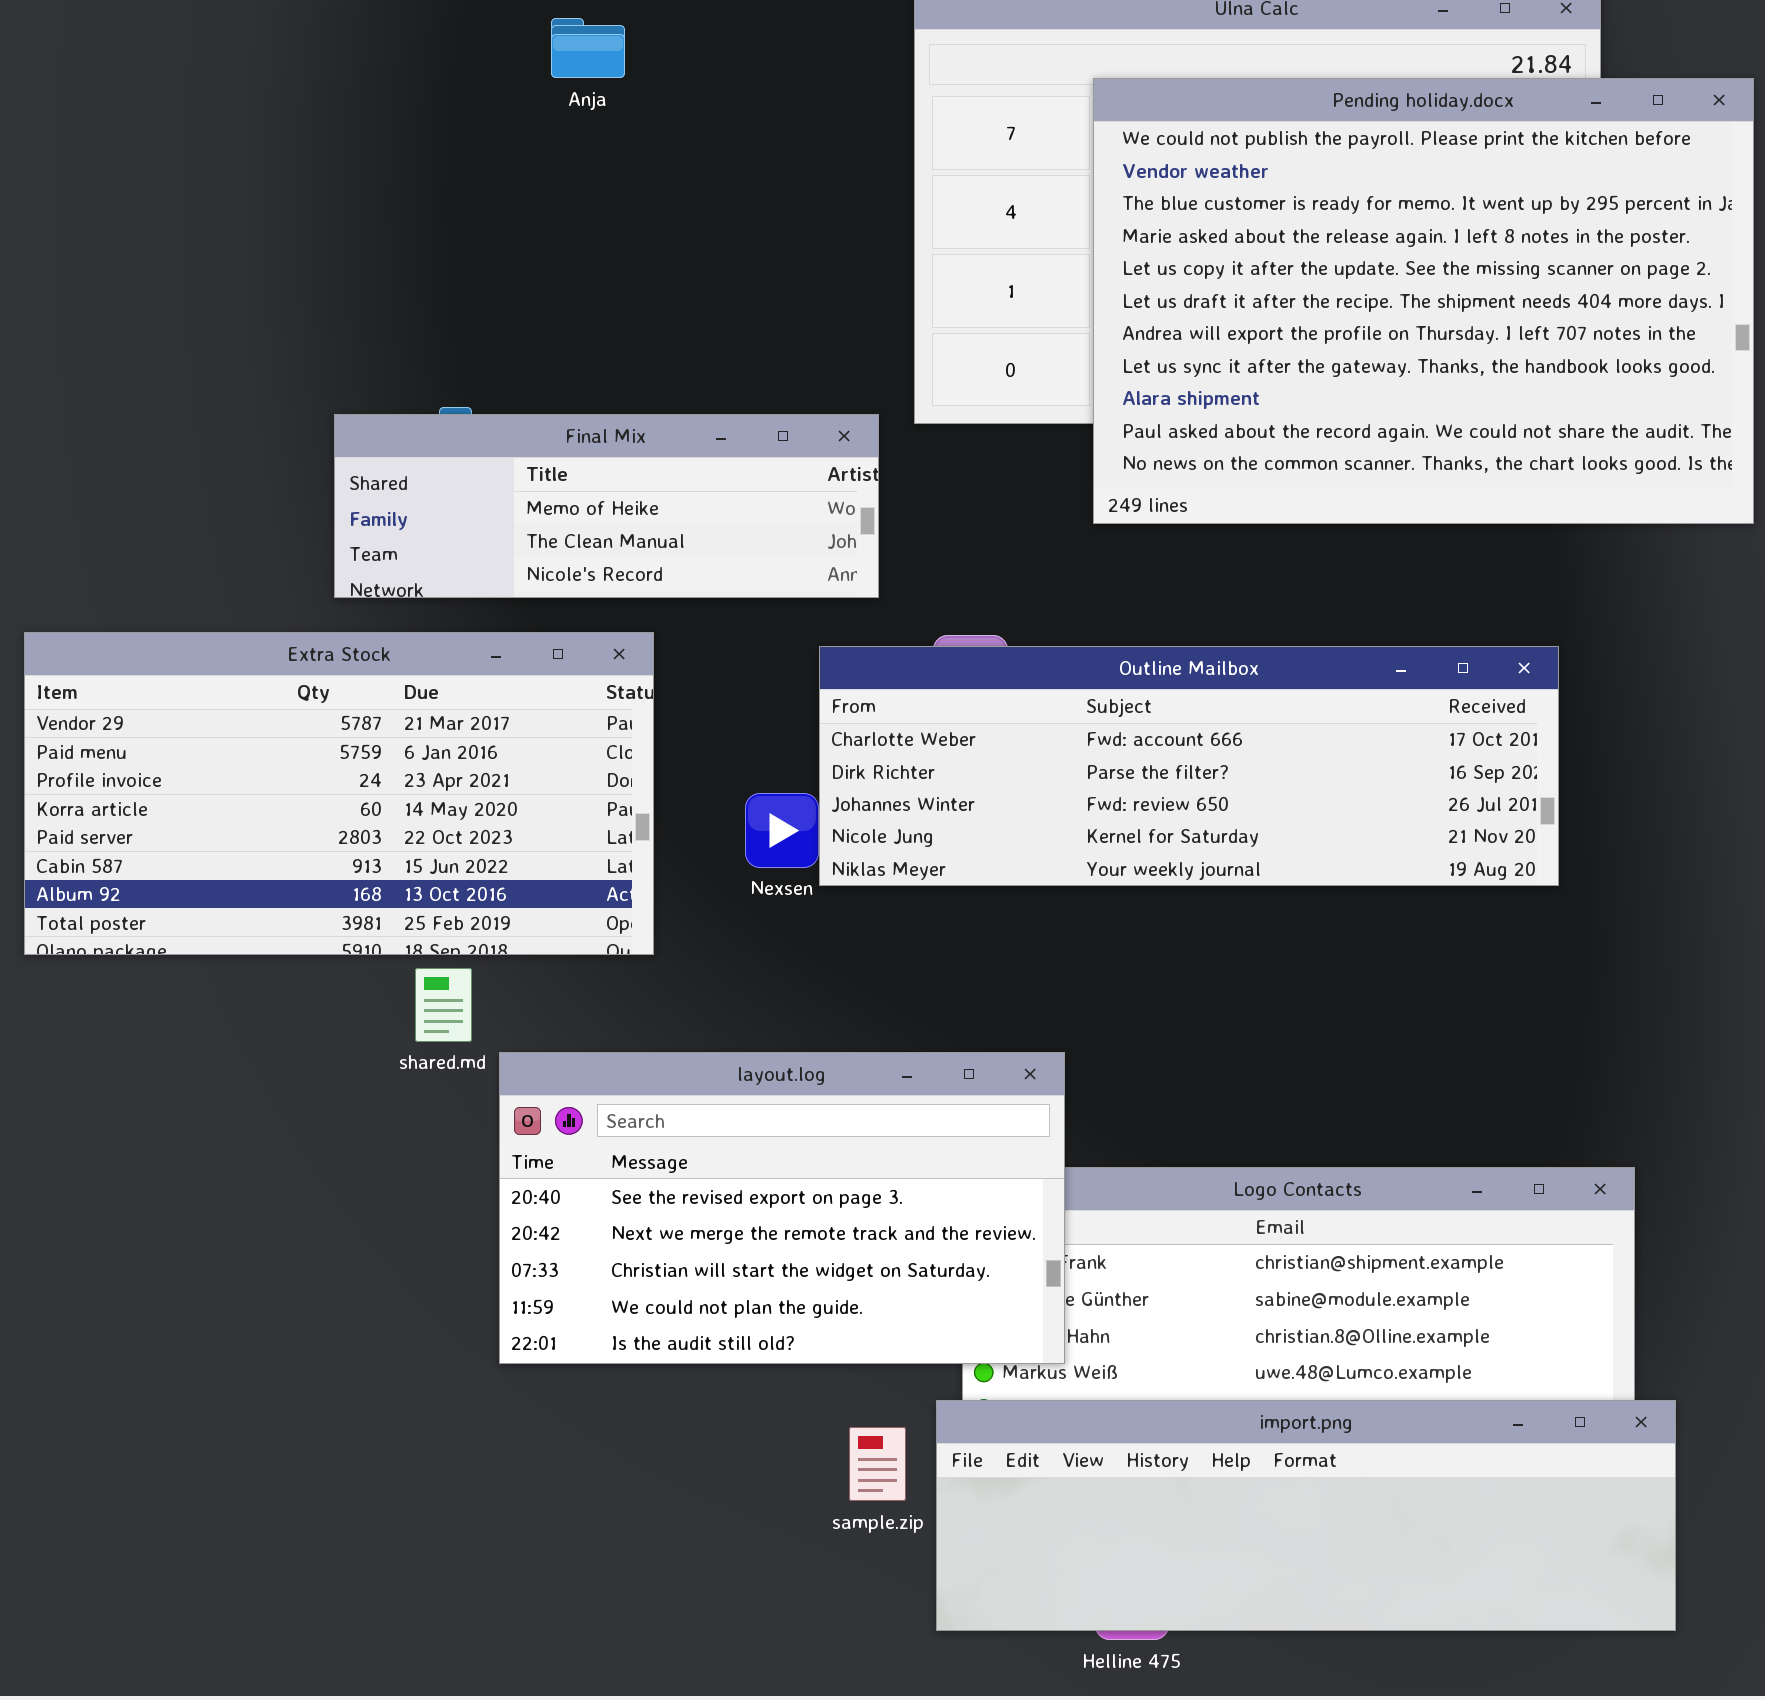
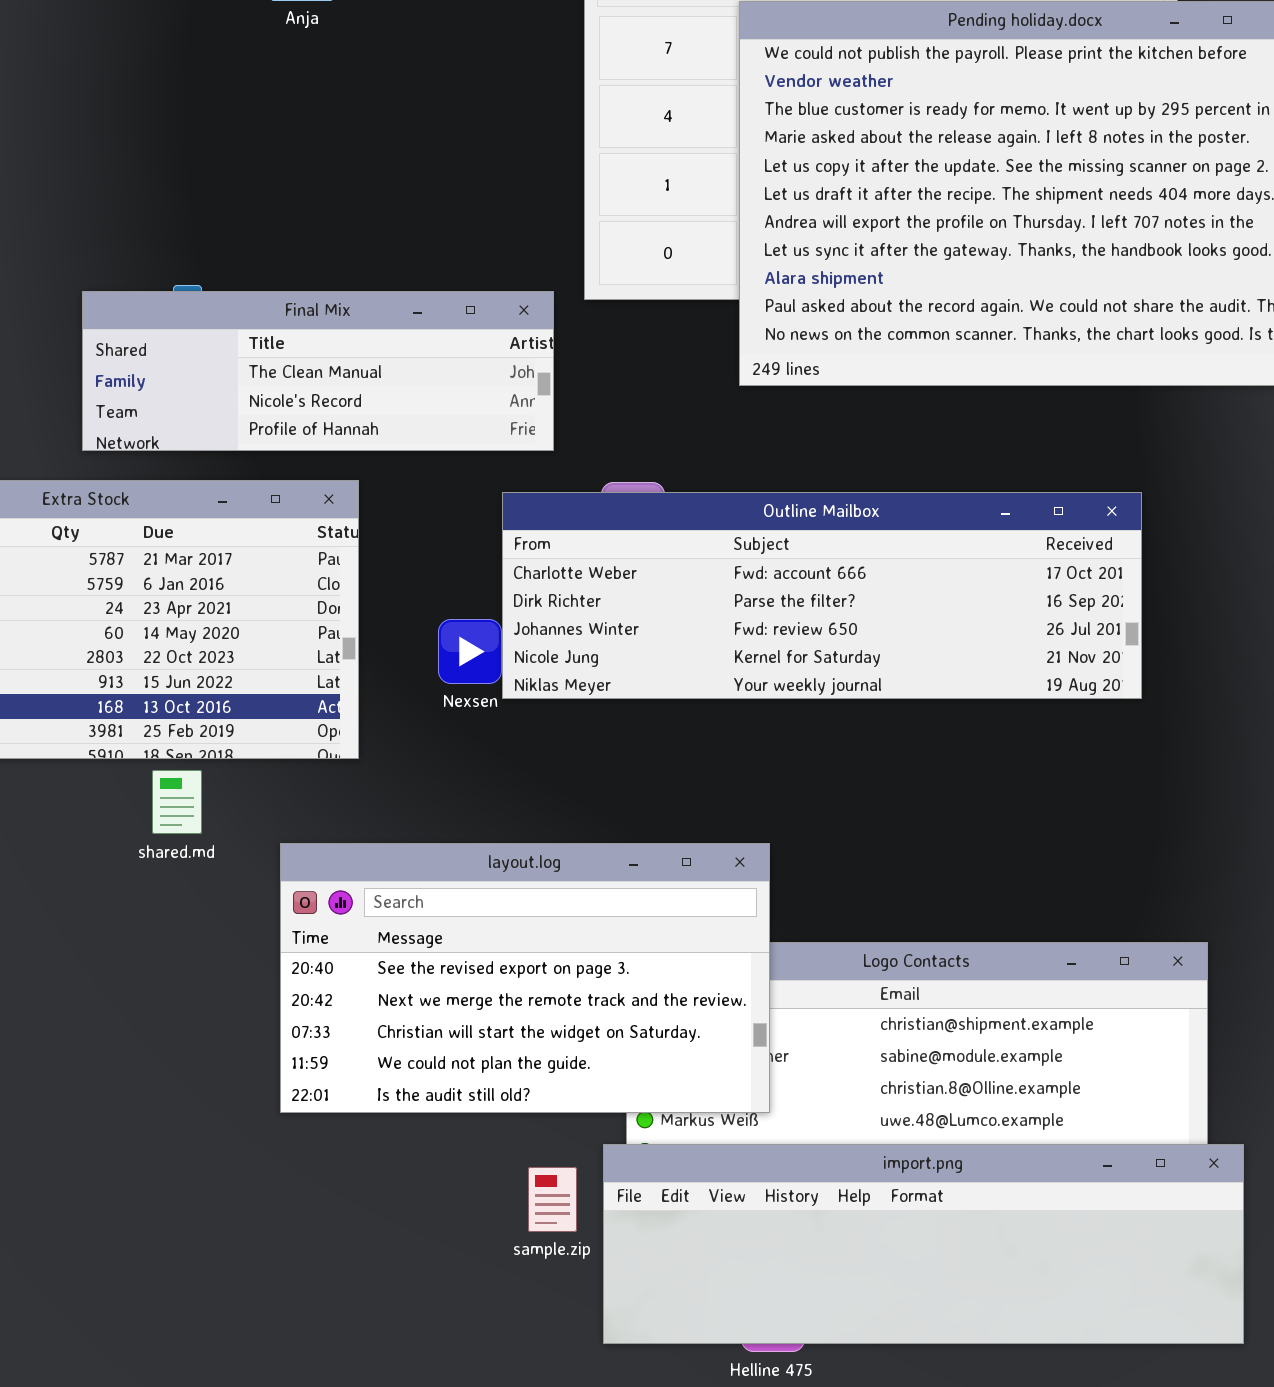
Final Mix: [334,414,879,598] -> [82,291,554,451], scrolled down 1 row
layout.log: [499,1052,1065,1364] -> [280,843,770,1113], moved

